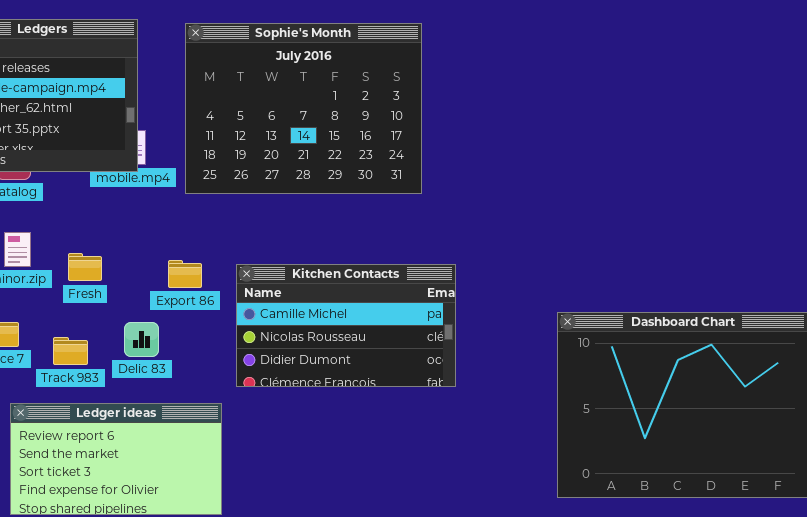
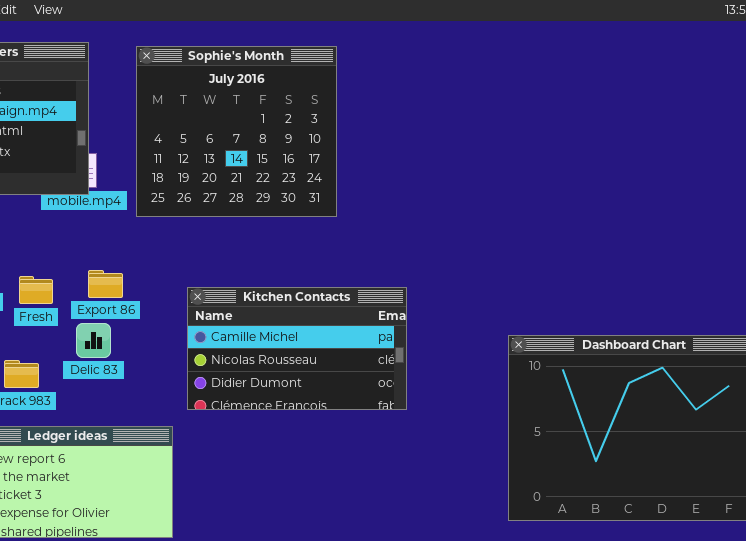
Sophie's Month: [185,23,422,194] -> [136,46,337,217], resized
Export 86: [168,260,202,288] -> [88,270,123,298], moved
Delic 83: [124,322,159,357] -> [76,323,111,358], moved

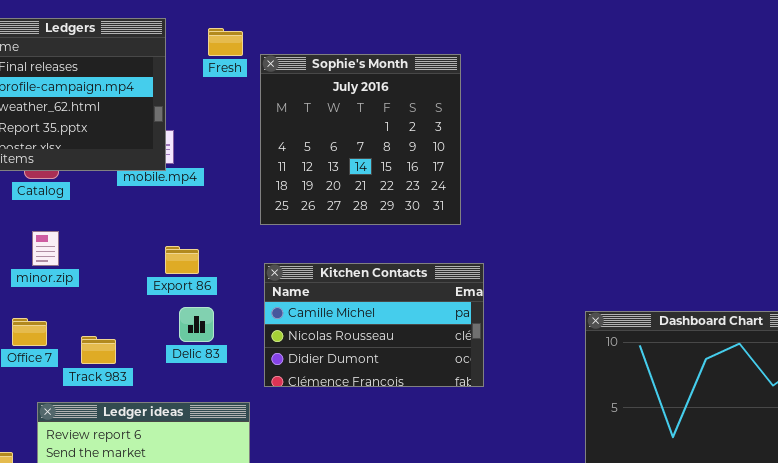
Sophie's Month: [136,46,337,217] -> [260,54,461,225], moved
Fresh: [19,276,53,304] -> [208,28,243,56], moved
Delic 83: [76,323,111,358] -> [179,307,214,342], moved

